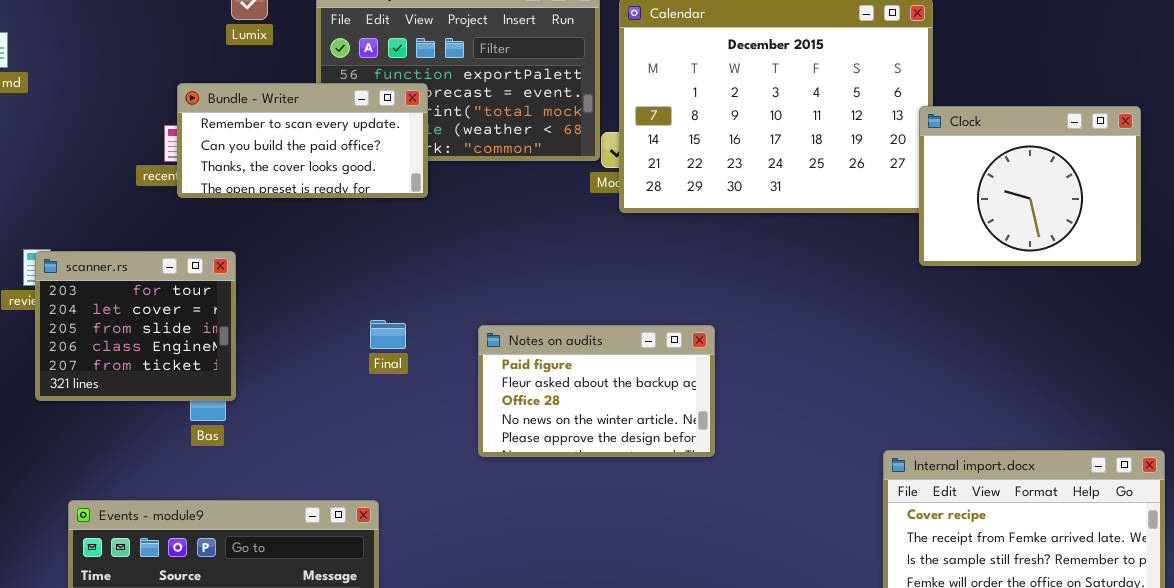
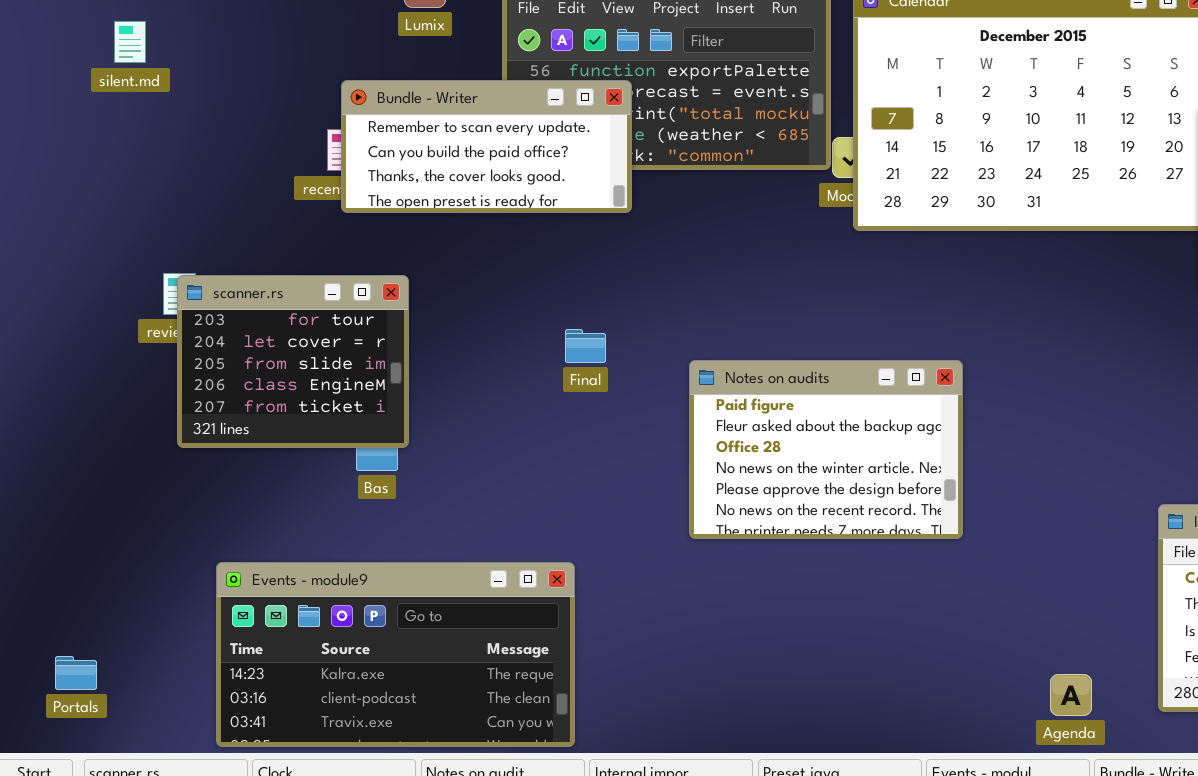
Final: [370,320,406,349] -> [565,329,606,363], moved
Notes on audits: [478,325,715,457] -> [689,360,963,539], resized

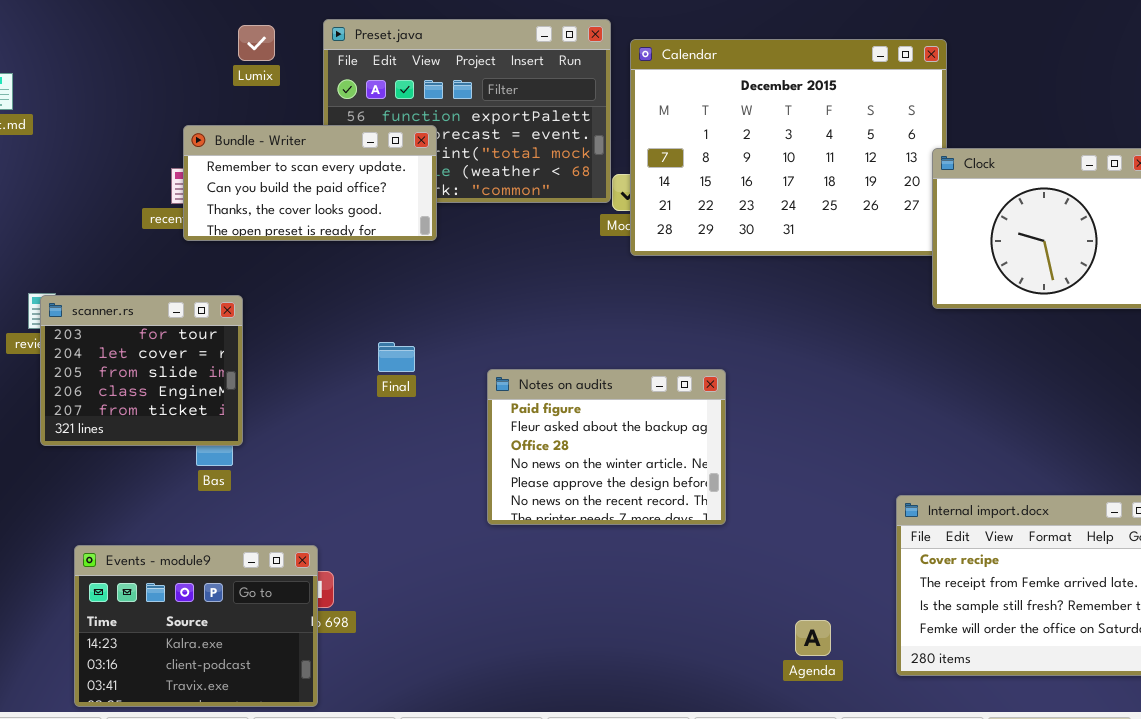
Events - module9: [216,562,575,747] -> [74,545,318,707], resized
Agenda: [1050,674,1092,716] -> [795,620,831,656], moved

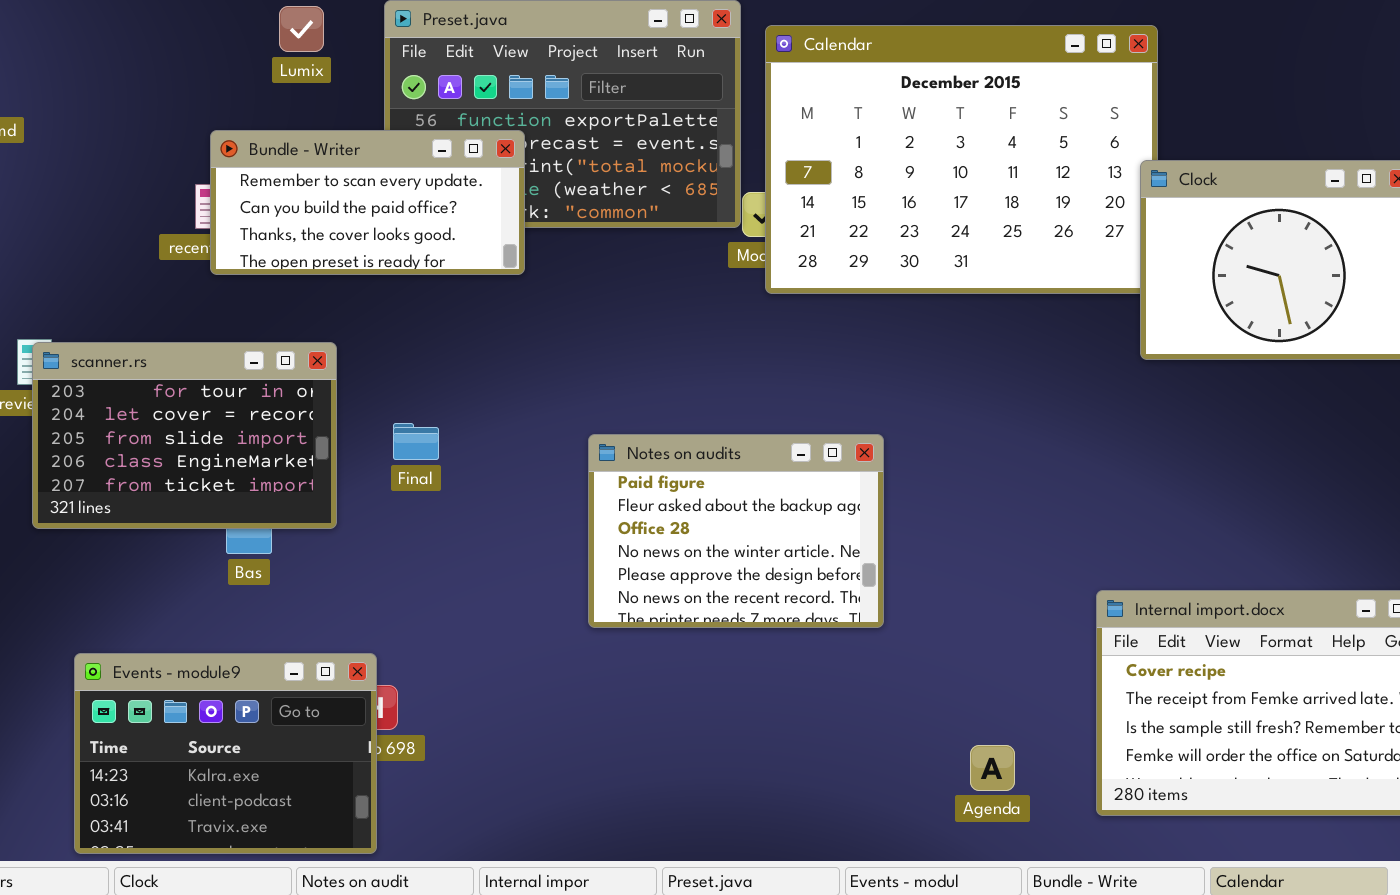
scanner.rs: [40,295,243,446] -> [32,342,337,529], resized
Final: [378,342,415,372] -> [393,423,439,460], moved

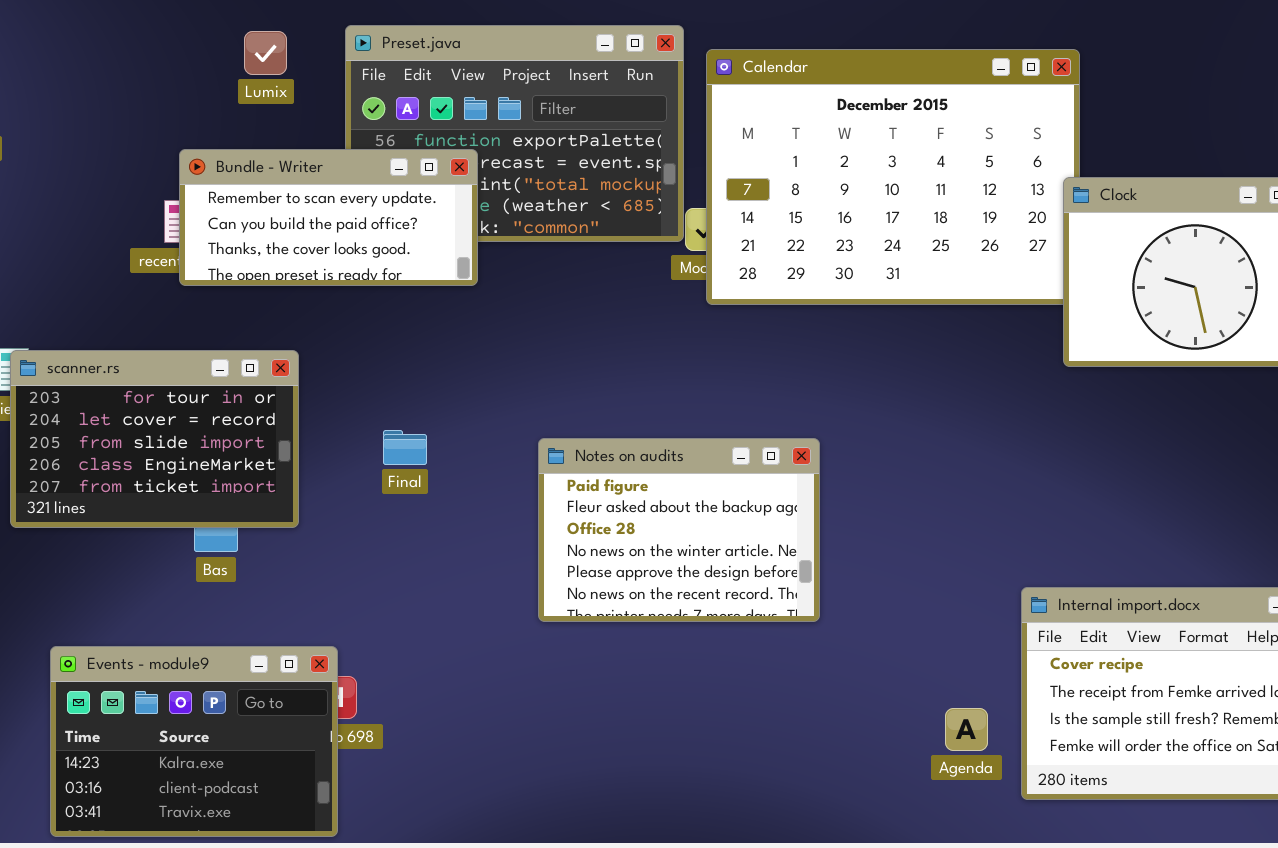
Final: [393,423,439,460] -> [383,430,427,465], moved
Agenda: [970,745,1015,791] -> [945,708,988,751], moved

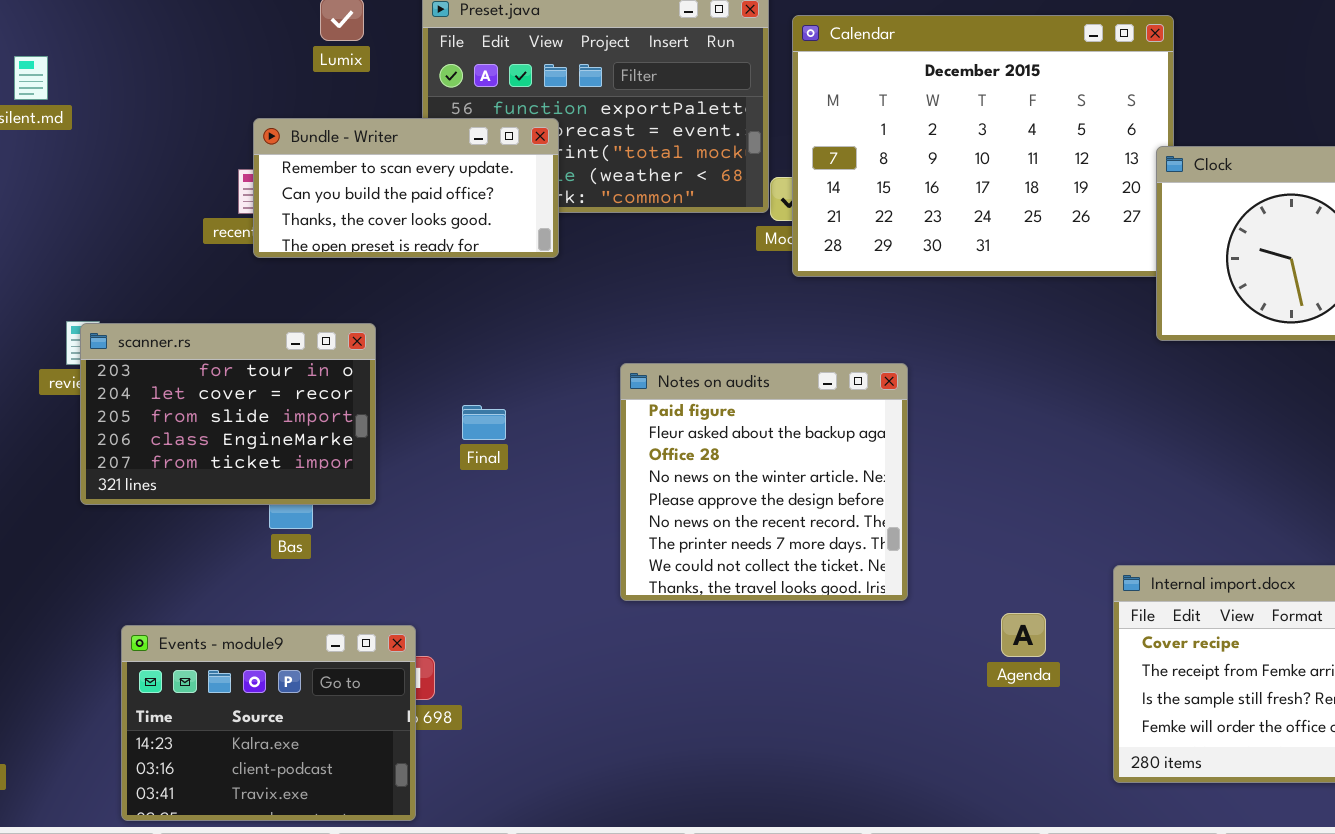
Notes on audits: [538,438,820,622] -> [620,363,908,601], resized
Agenda: [945,708,988,751] -> [1001,613,1046,657], moved

